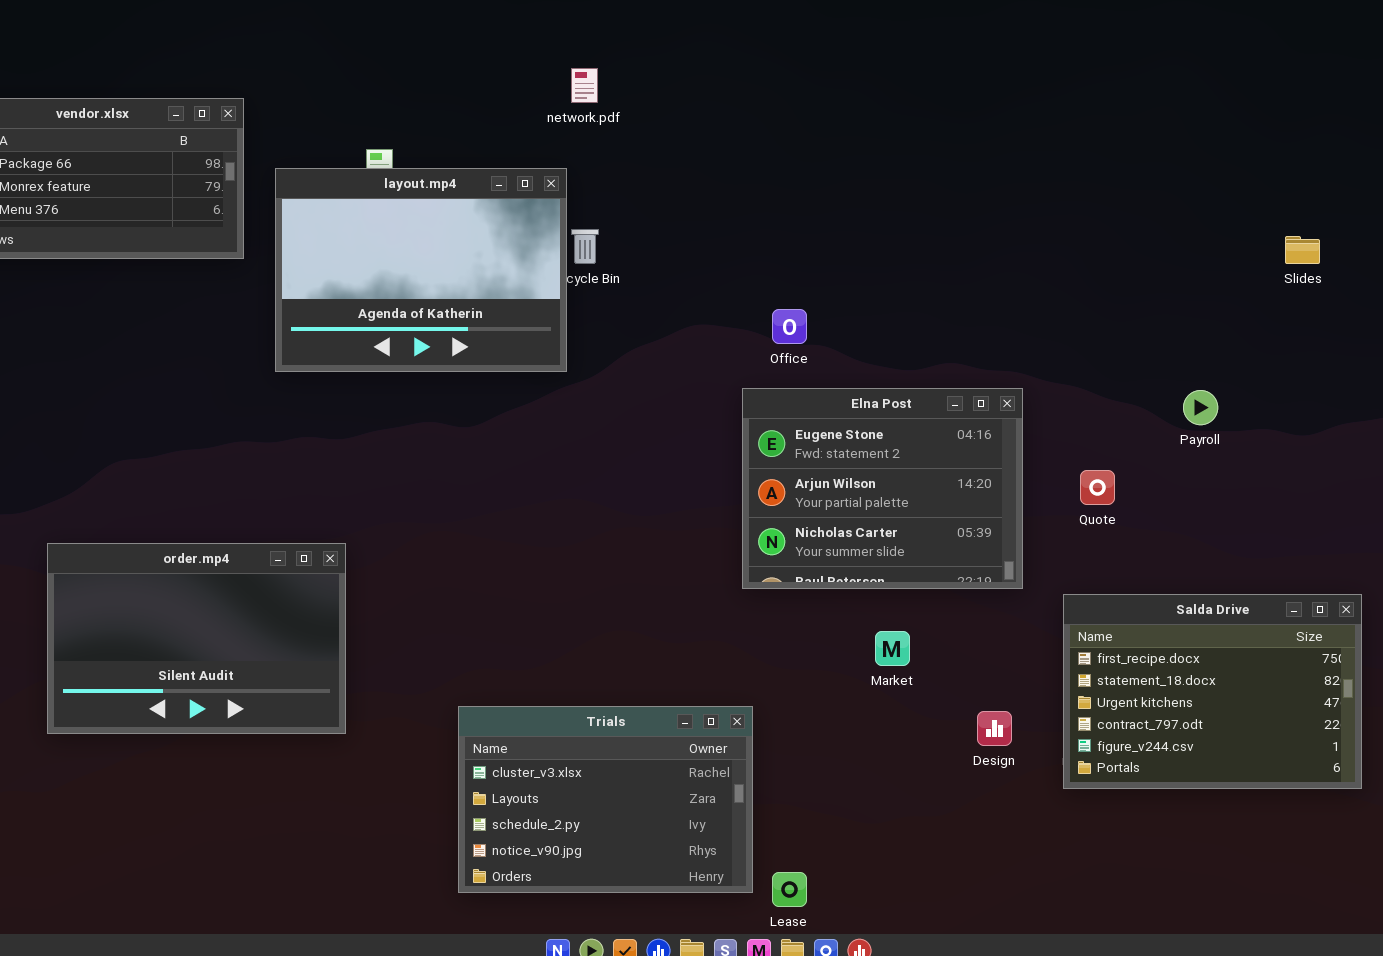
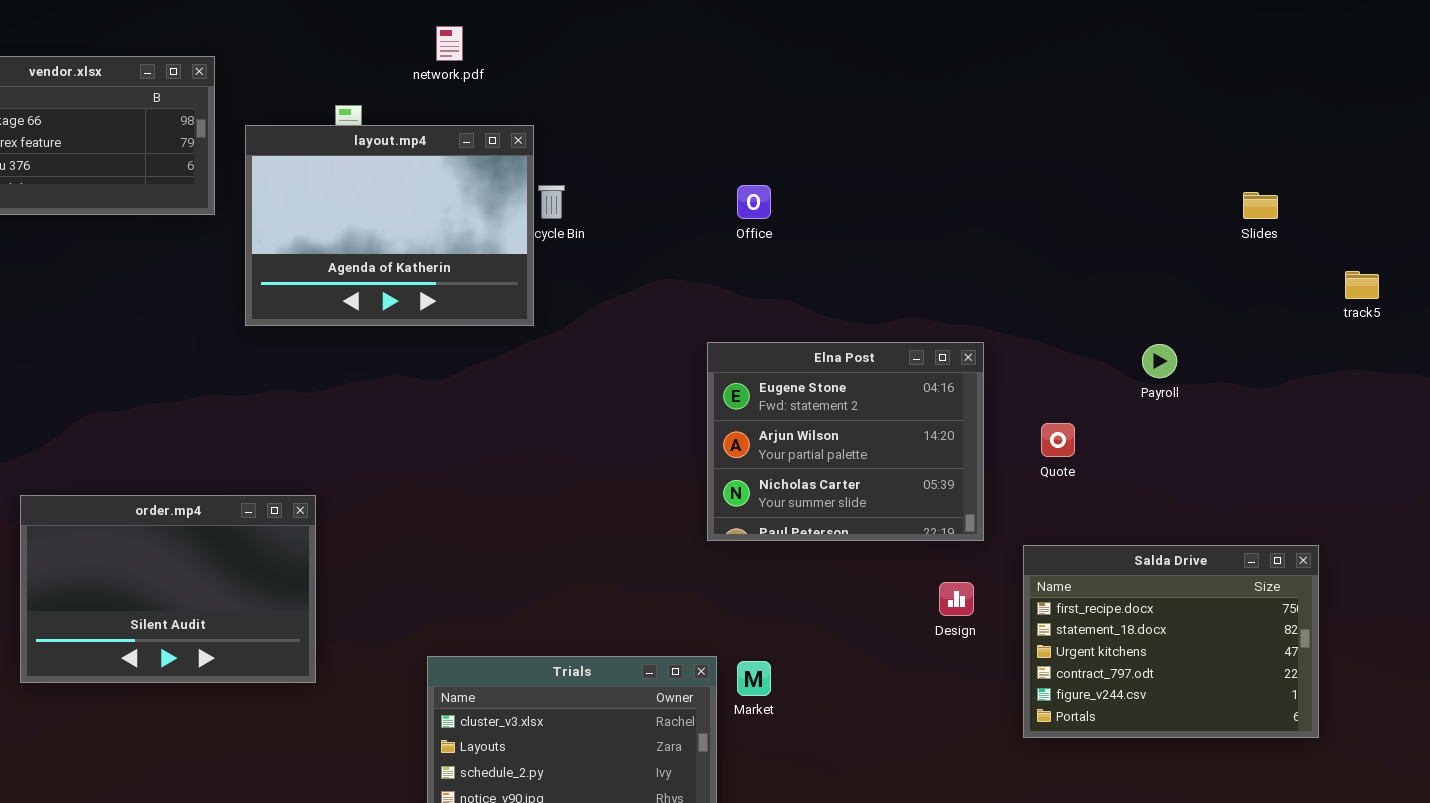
network.pdf: [571,68,598,103] -> [436,26,463,61], moved
Office: [772,309,807,344] -> [737,185,771,219], moved
Market: [875,631,910,666] -> [737,661,771,696], moved
Design: [977,711,1012,746] -> [939,582,974,616], moved

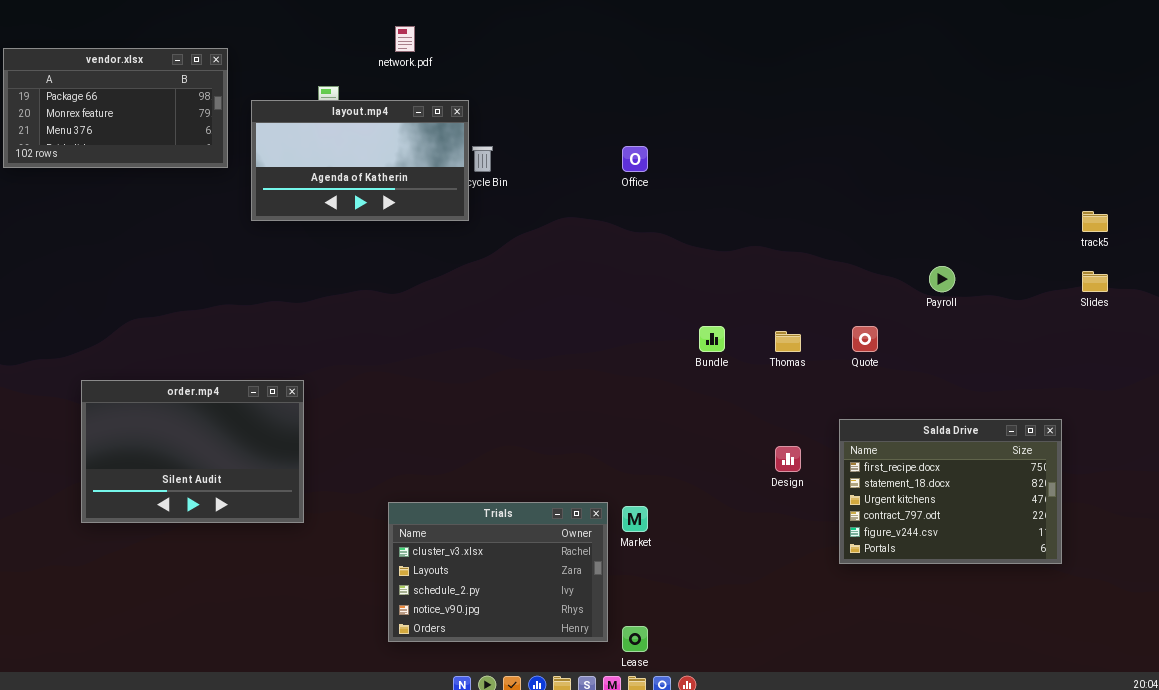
layout.mp4: [245,125,534,326] -> [251,100,469,221], resized
Slides: [1243,192,1278,219] -> [1082,271,1108,292], moved
Elna Post: [707,342,984,541] -> none, closed

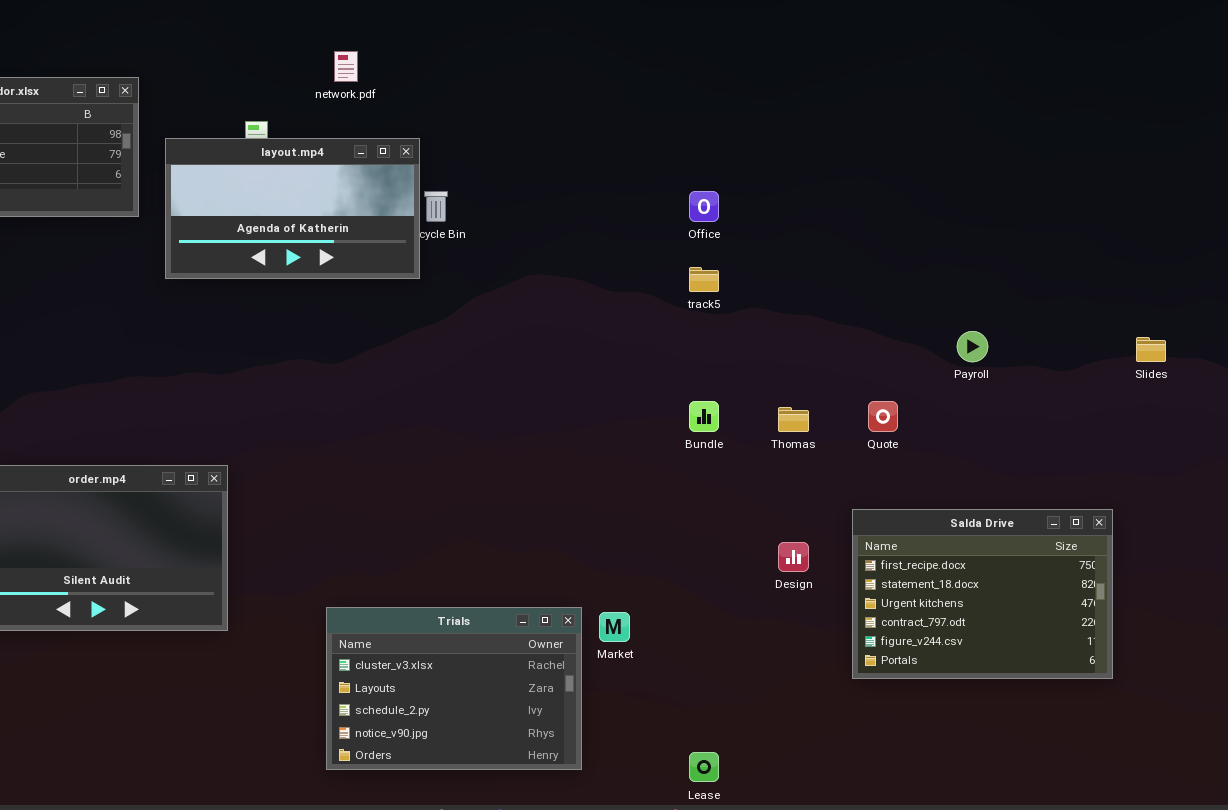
Office: [622,146,648,172] -> [689,191,719,222], moved
track5: [1082,211,1108,232] -> [689,267,719,292], moved
Lease: [622,626,648,652] -> [689,752,719,782], moved

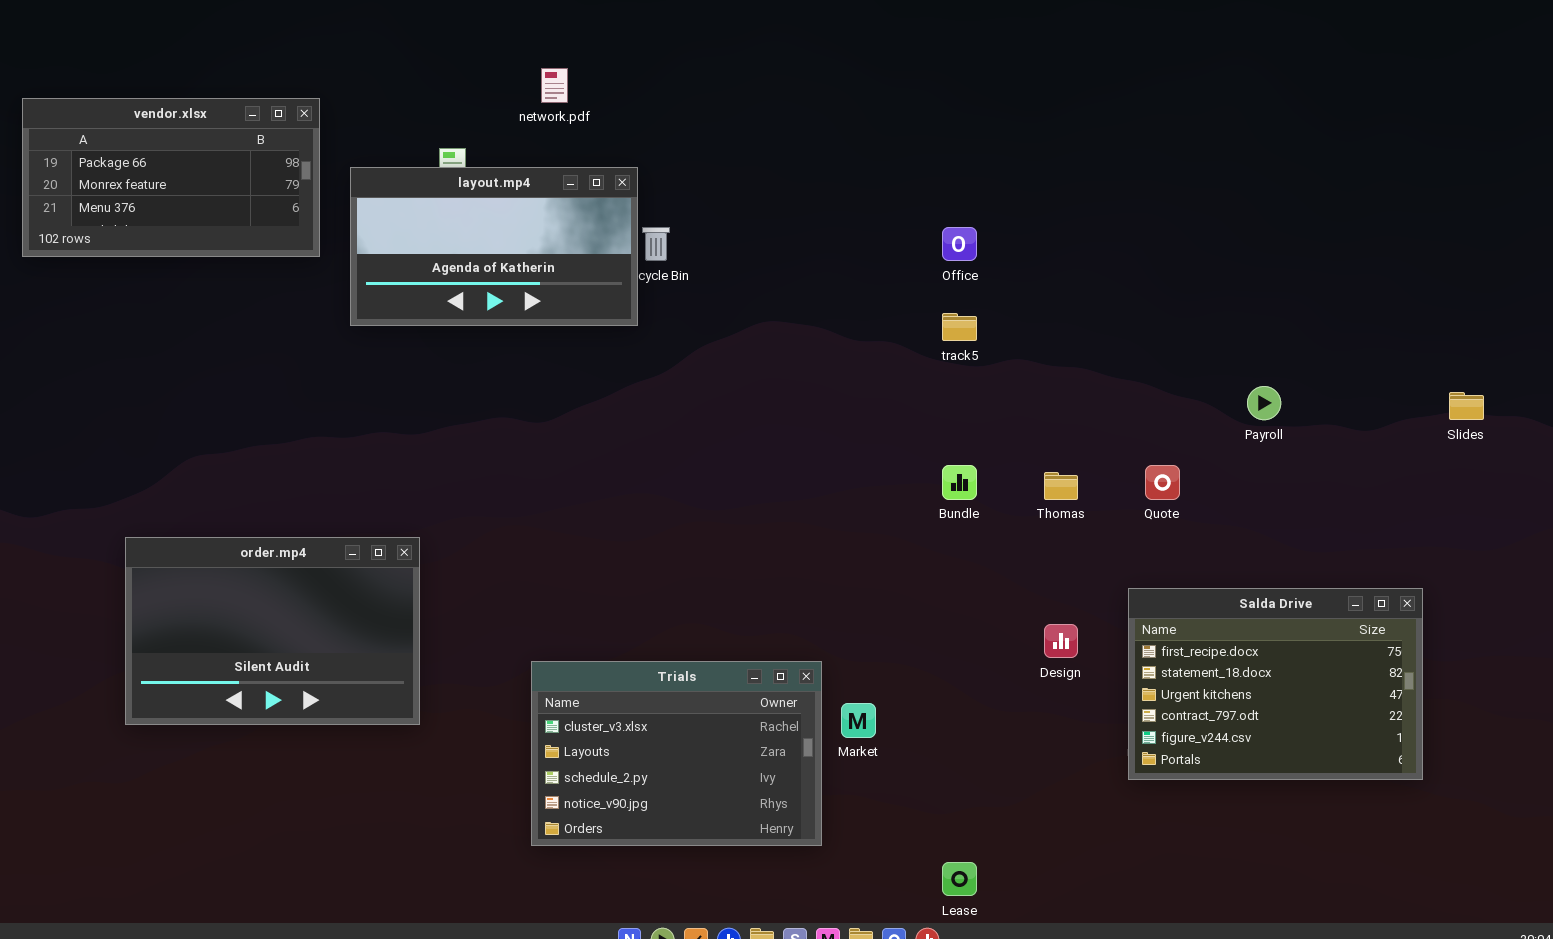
Trials: [326,607,582,770] -> [531,661,822,846], moved

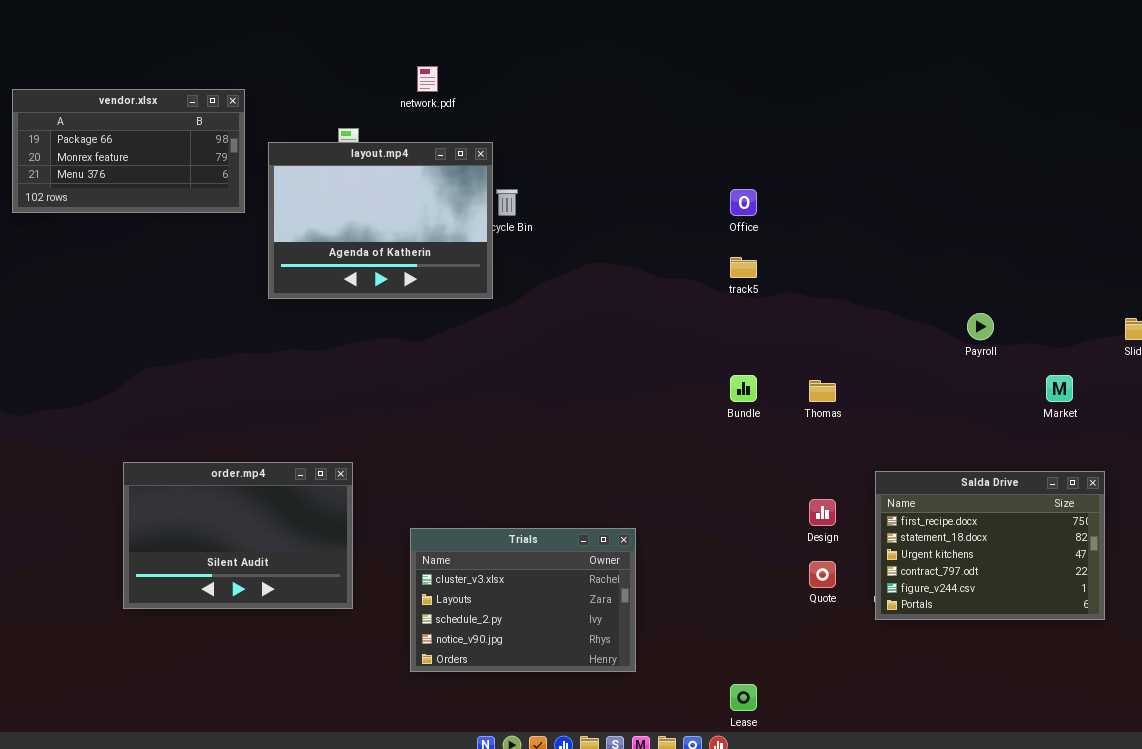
layout.mp4: [350,167,638,326] -> [268,142,493,299], resized
Quote: [1145,465,1180,500] -> [809,561,836,588], moved
order.mp4: [125,537,420,725] -> [123,462,353,609], moved
Market: [841,703,876,738] -> [1046,375,1073,402], moved

